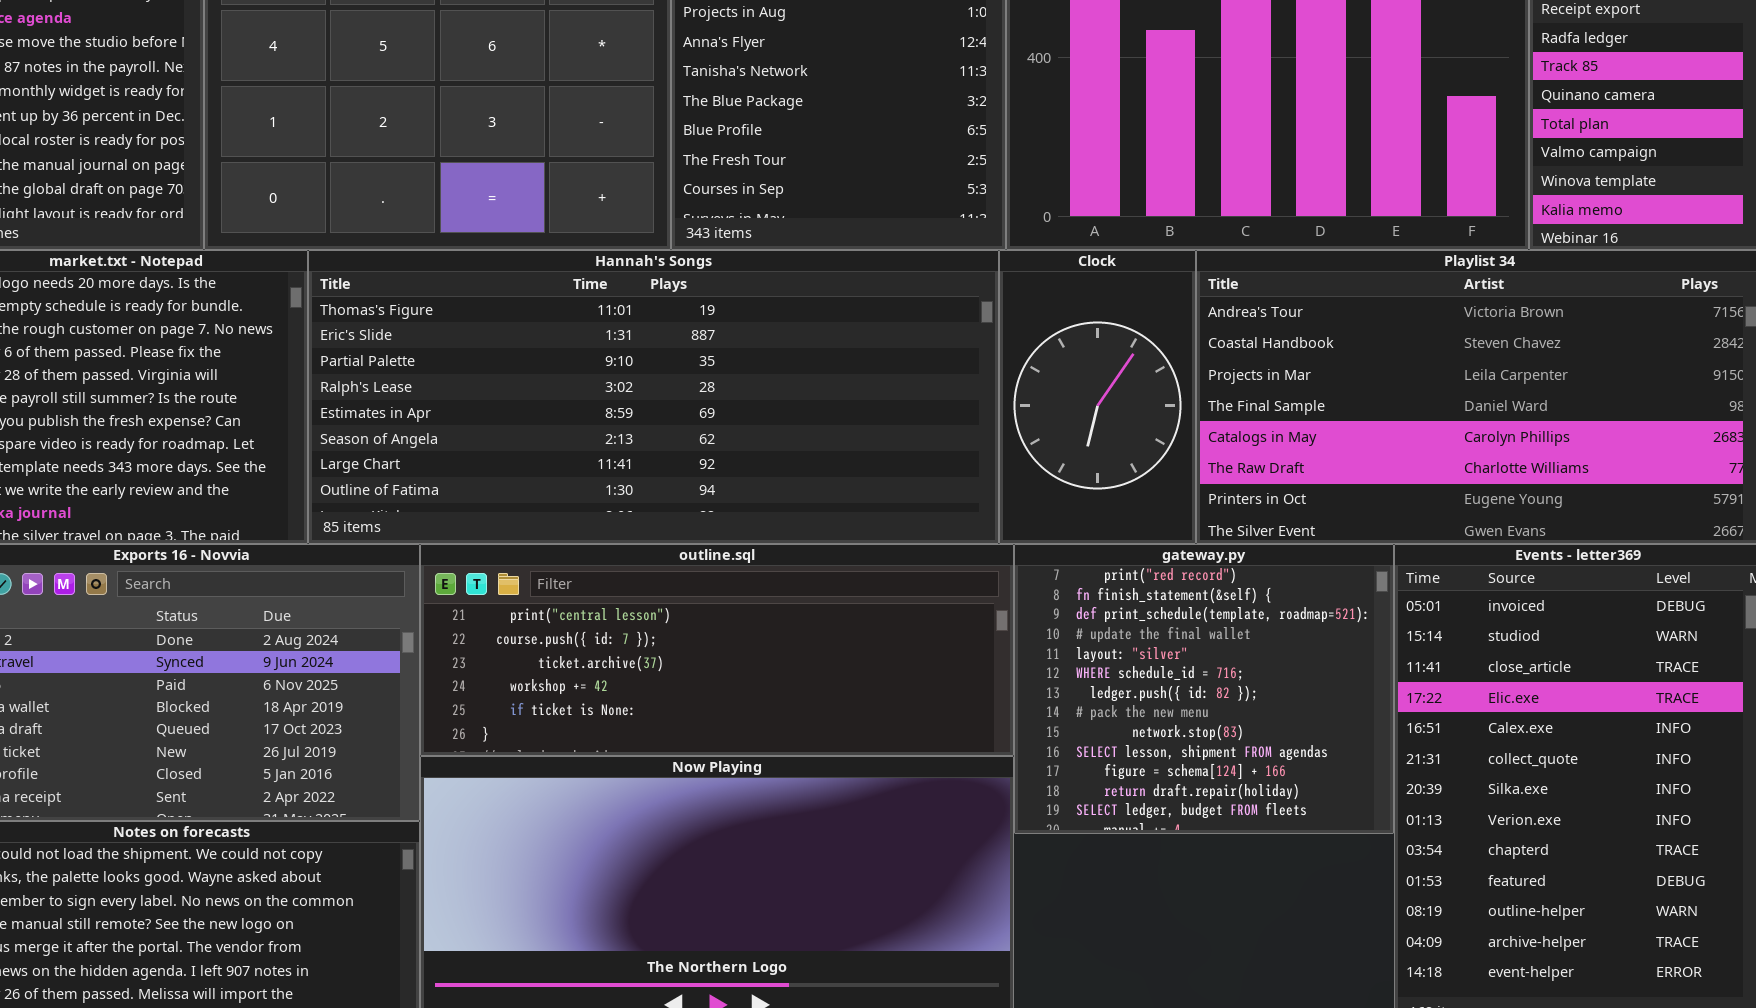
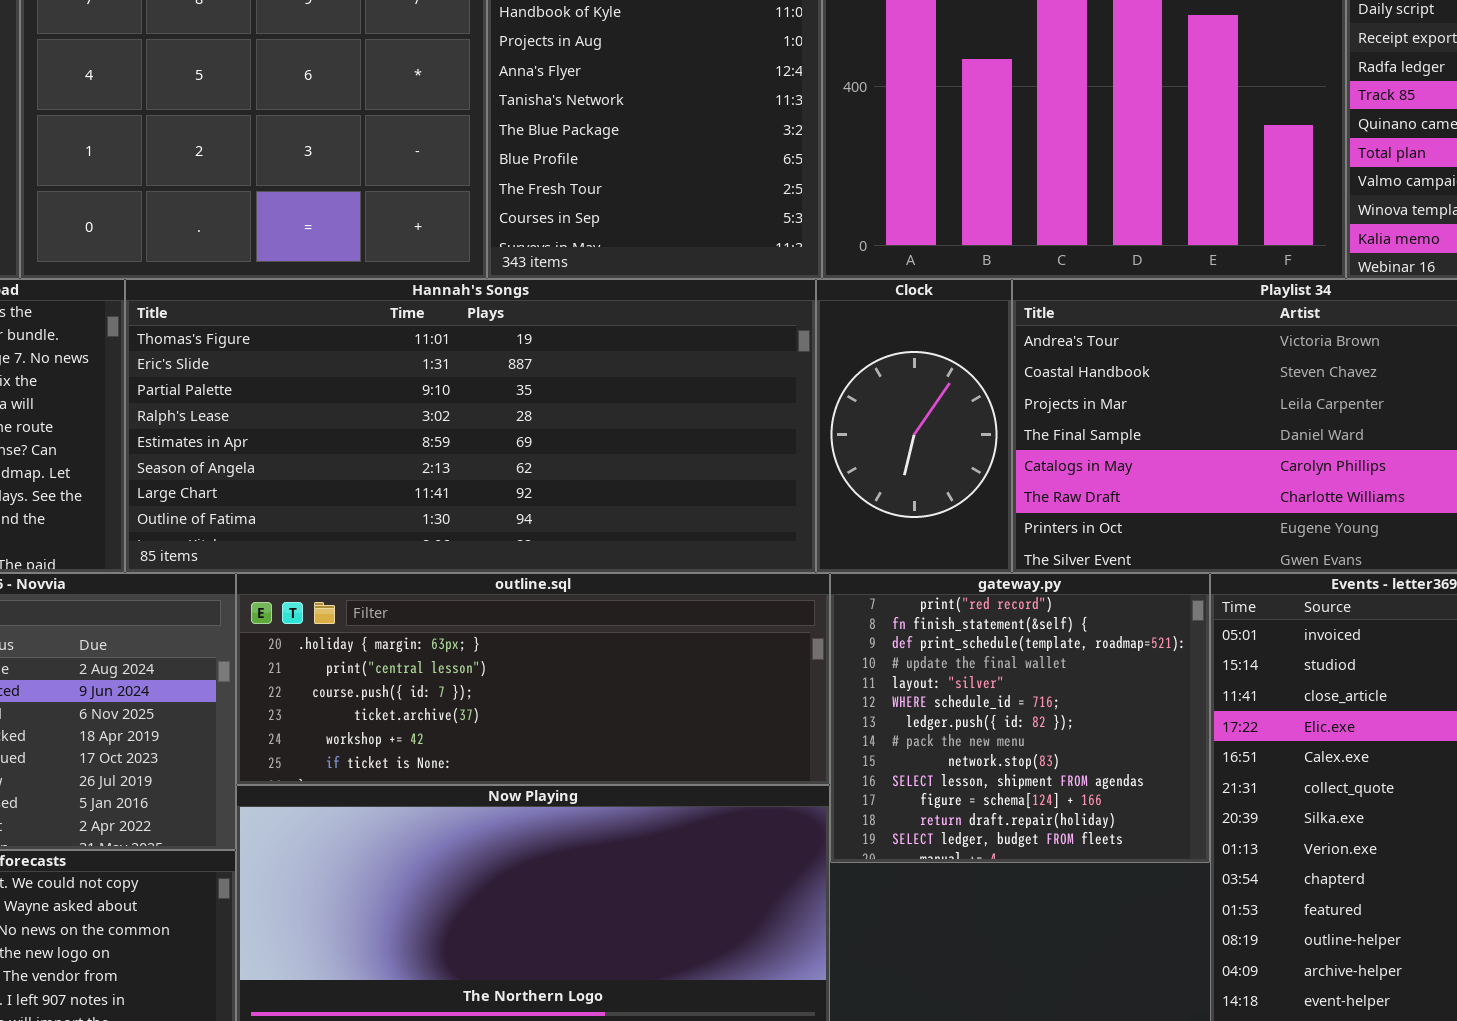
outline.sql: [420,544,1014,756] -> [236,573,830,785], scrolled up 1 row

